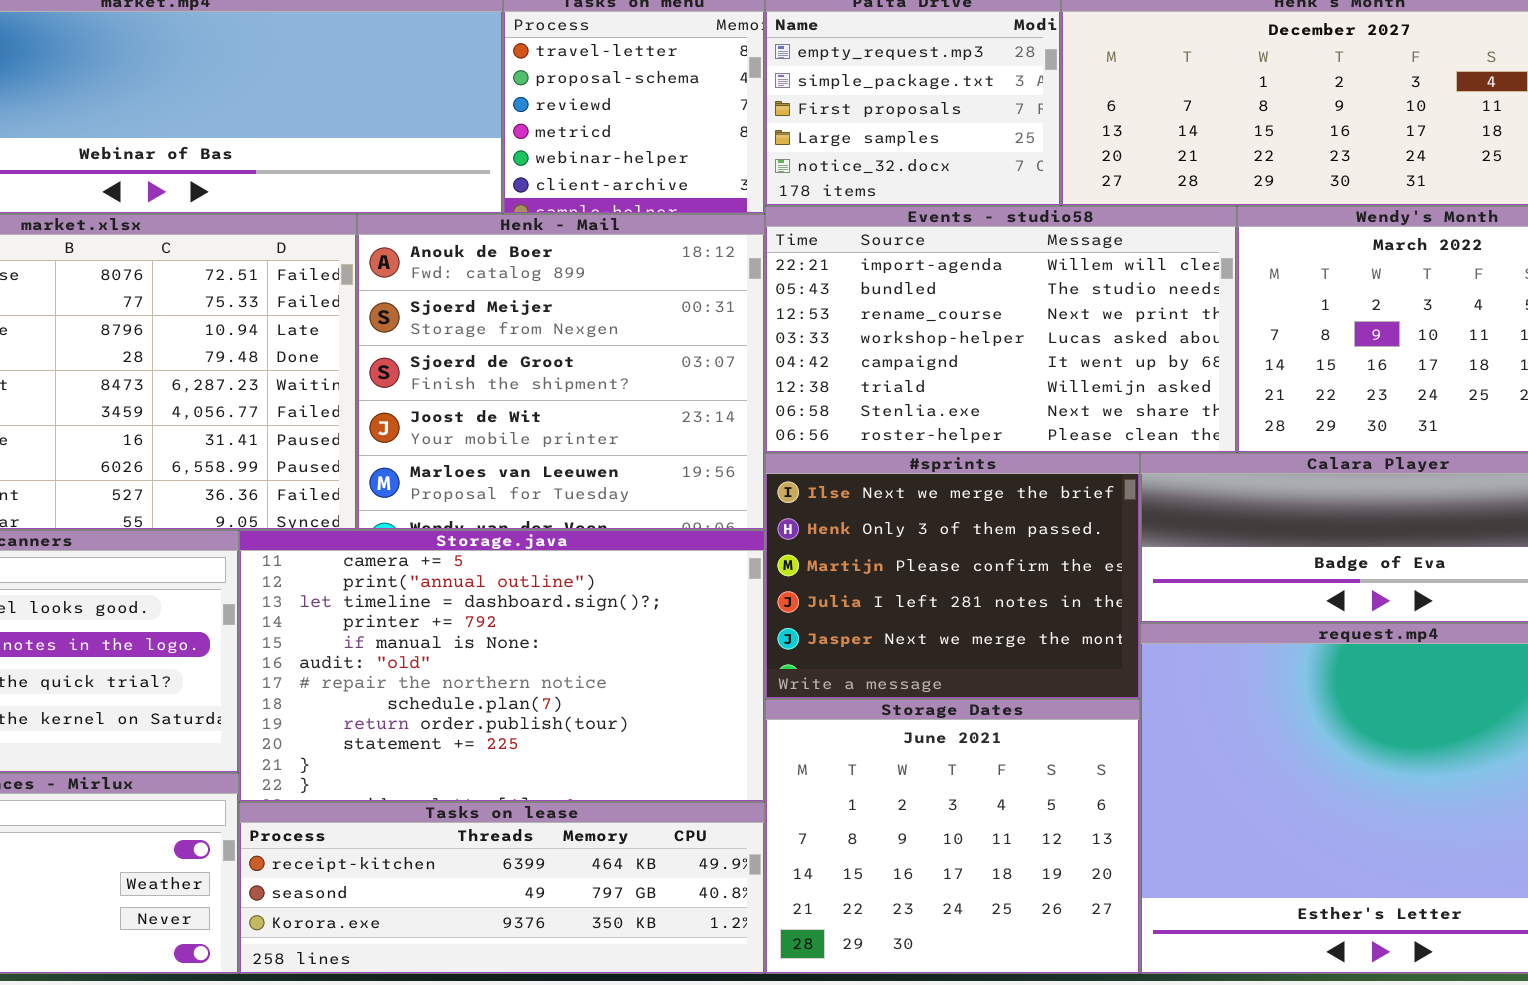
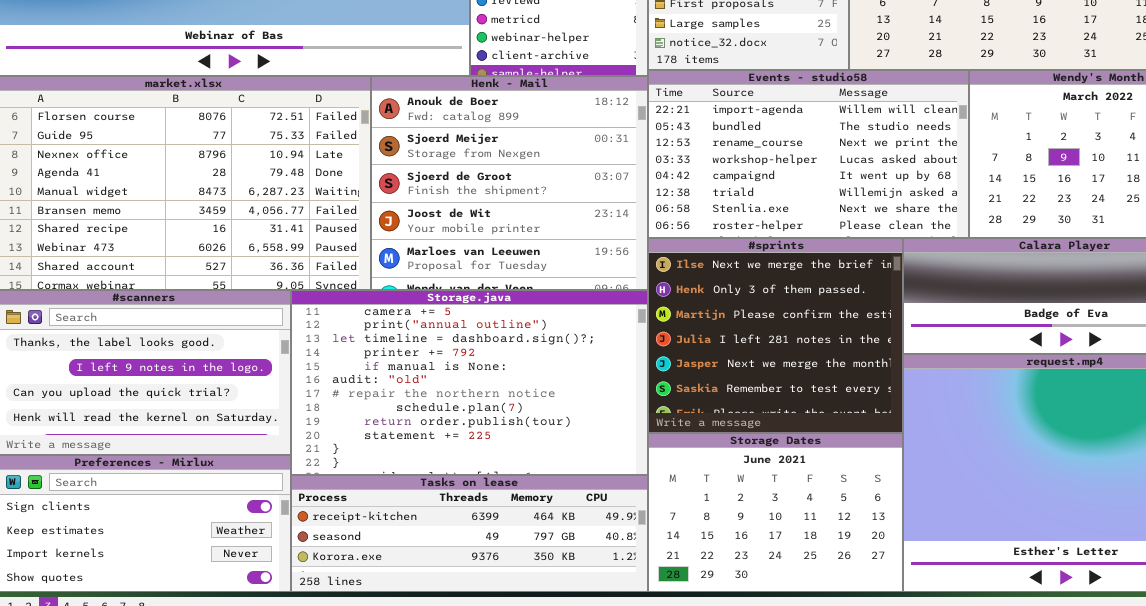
#sprints: [765,453,1140,699] -> [648,238,903,433], resized
Storage Dates: [765,699,1140,974] -> [648,433,903,592], resized

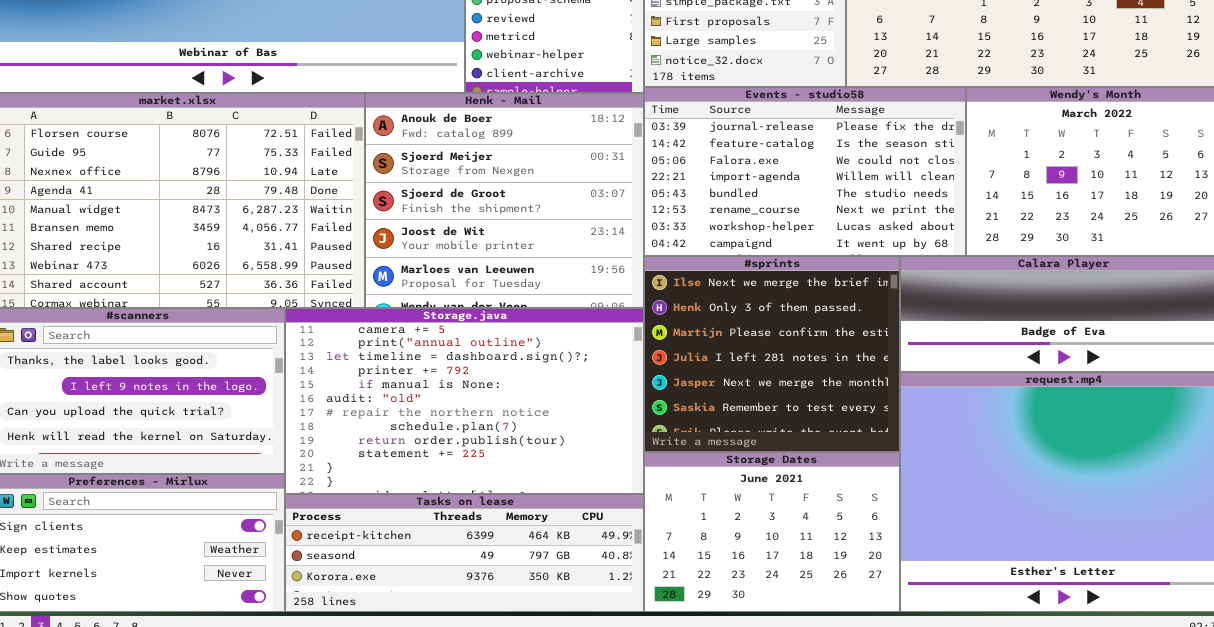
Events - studio58: [648,70,969,238] -> [644,87,966,256], scrolled up 3 rows

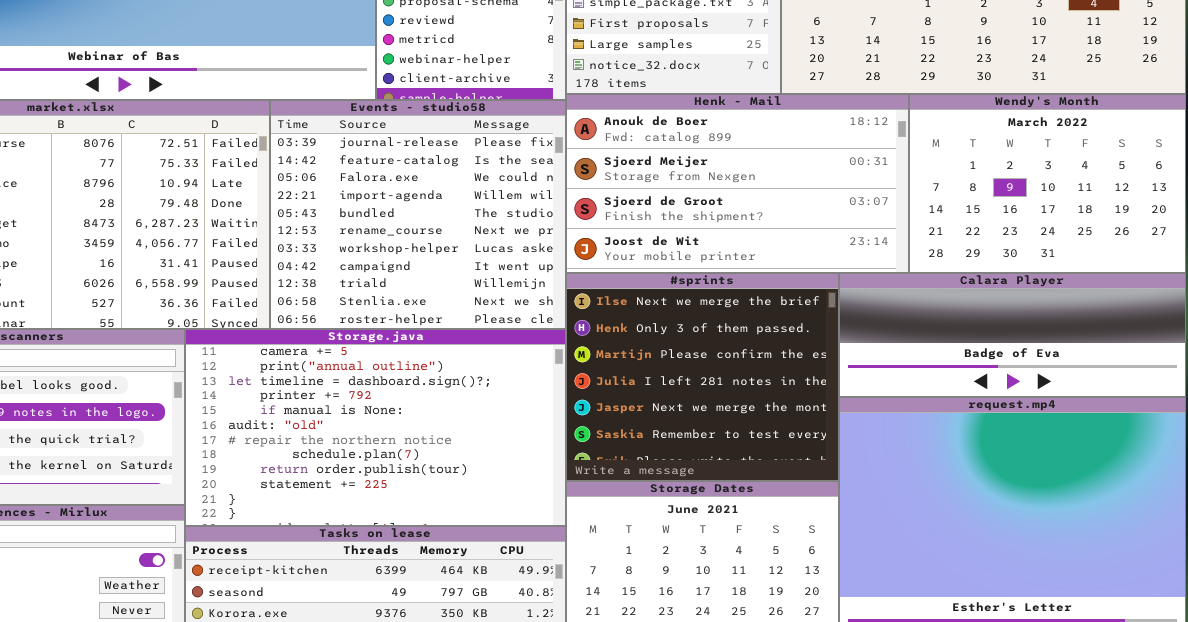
Events - studio58: [644,87,966,256] -> [270,100,566,329], moved, resized
Henk - Mail: [365,93,644,308] -> [566,94,909,273], moved, resized

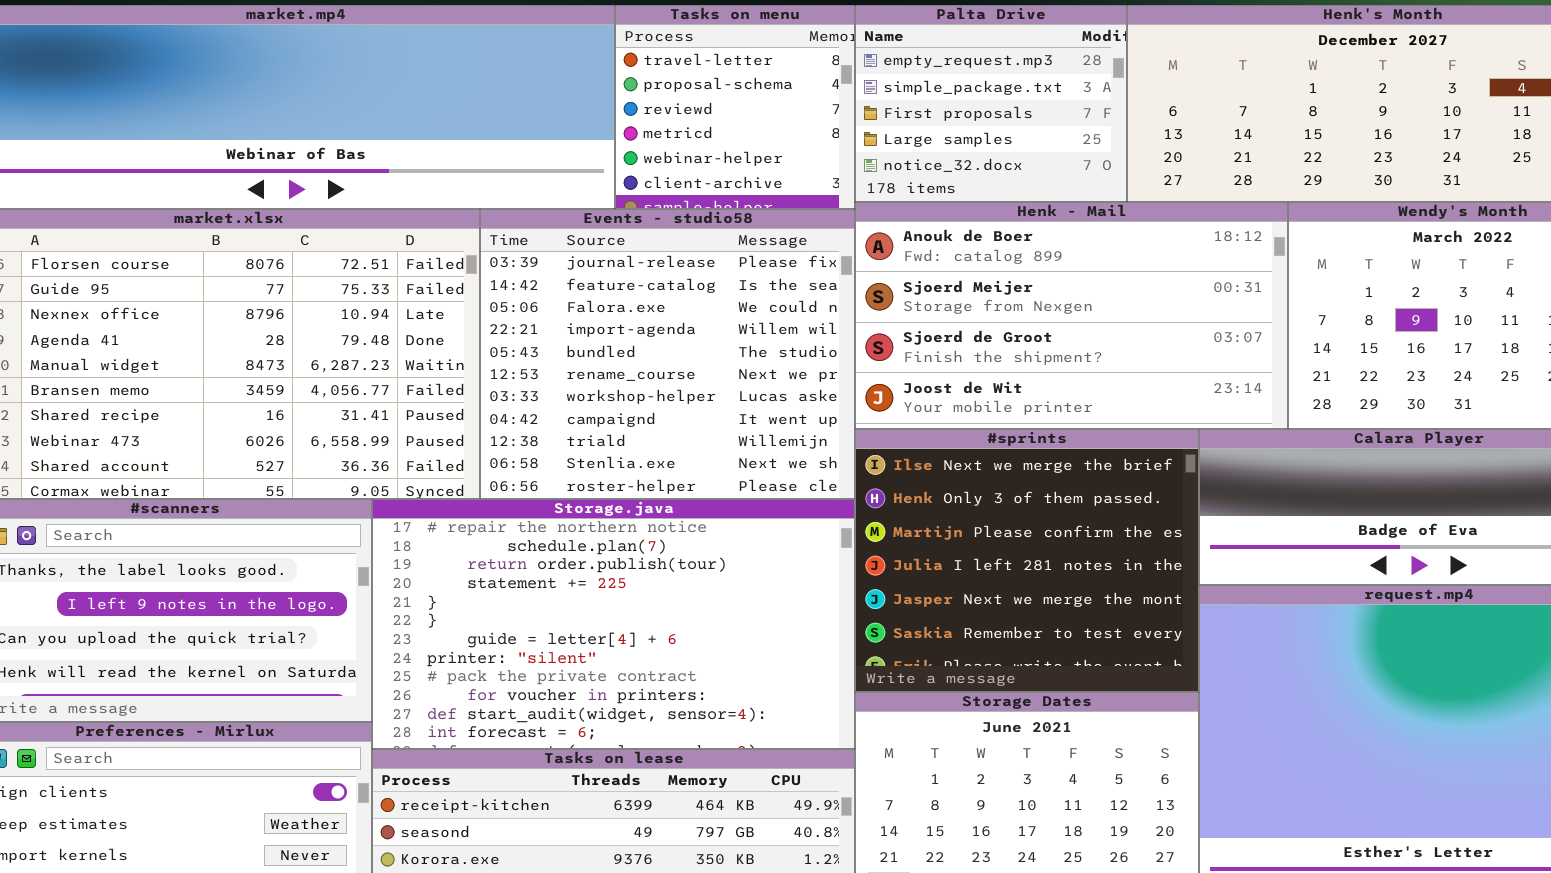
Storage.java: [185,329,566,526] -> [372,499,855,749], scrolled down 6 rows

